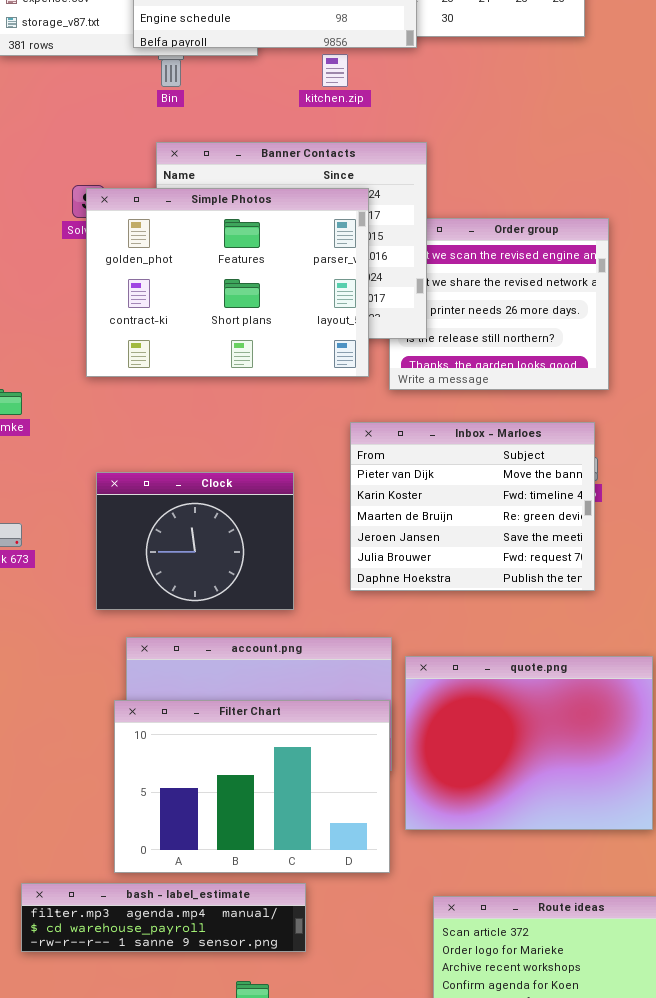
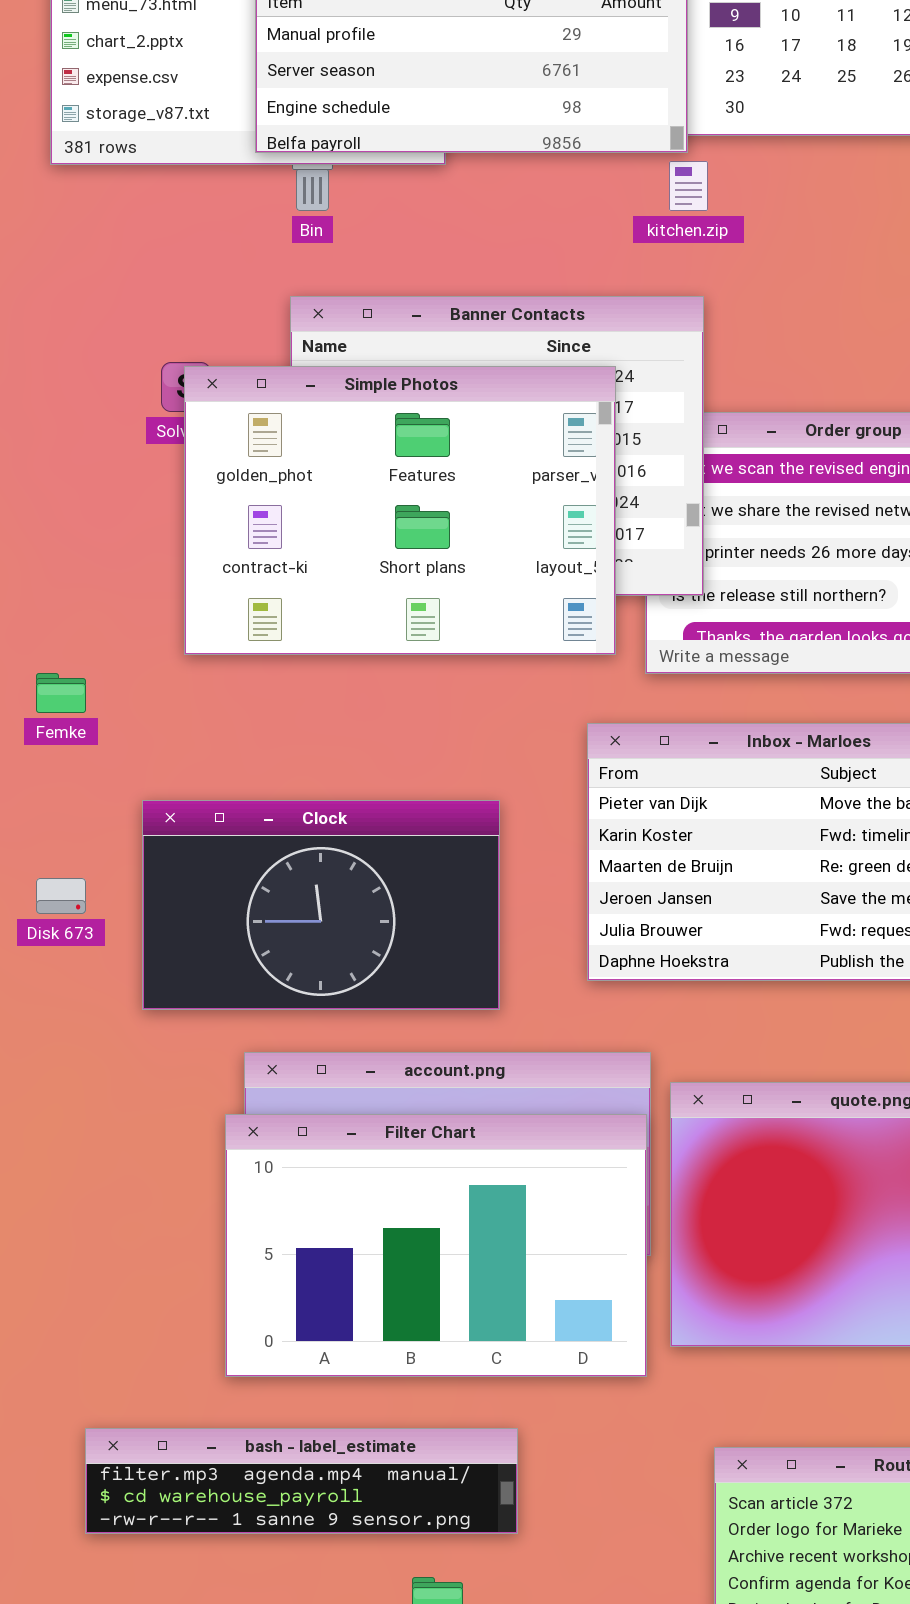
kitchen.zip: [322,54,348,87] -> [669,161,708,211], moved
Clock: [96,472,294,610] -> [142,800,500,1010], resized
Filter Chart: [114,700,390,873] -> [225,1114,647,1377], moved

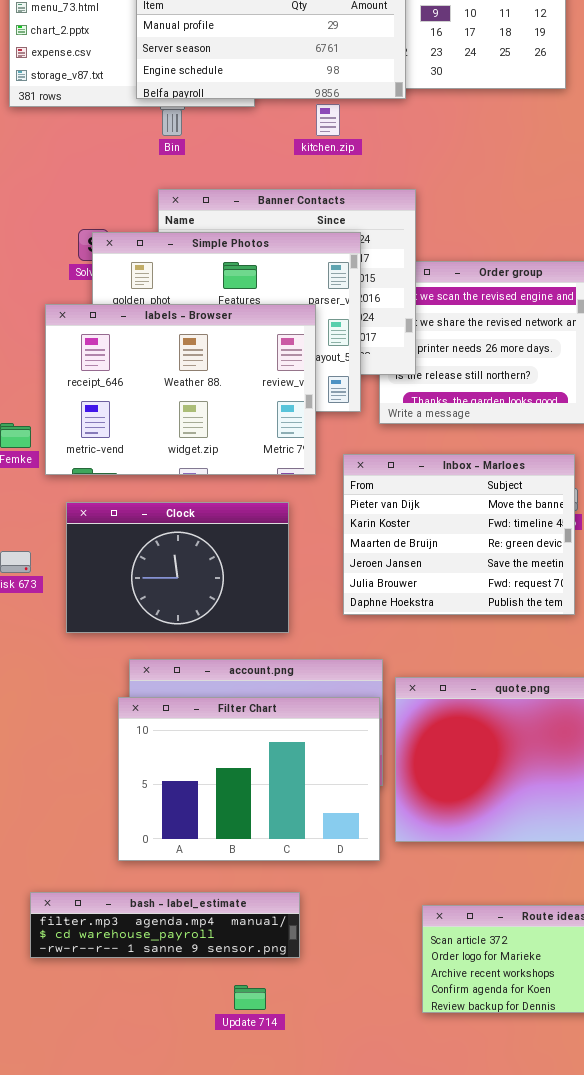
kitchen.zip: [669,161,708,211] -> [316,104,340,136], moved
labels - Browser: none -> [45,304,316,475], opened

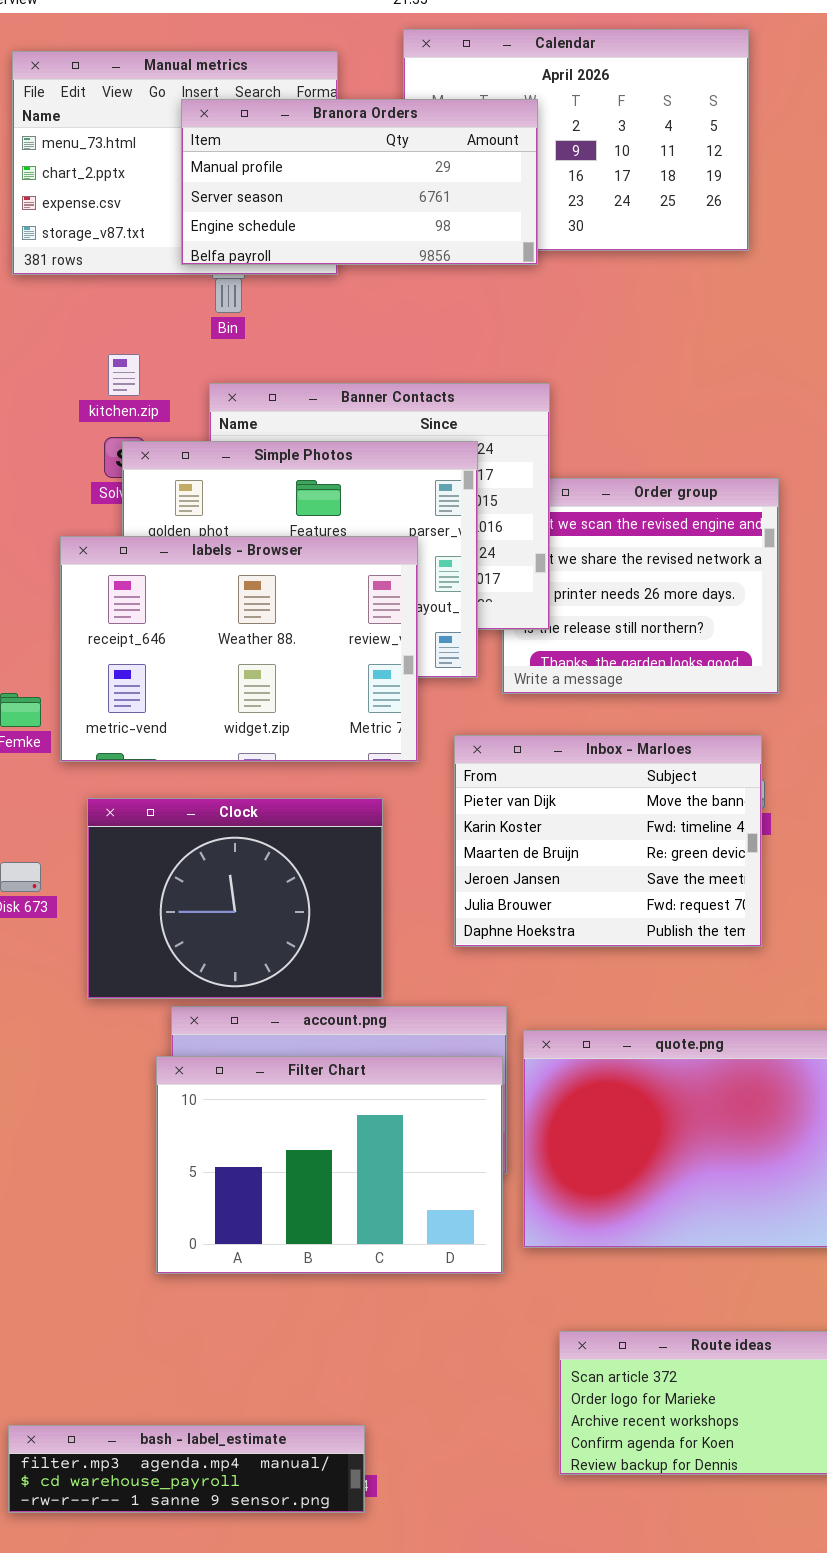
kitchen.zip: [316,104,340,136] -> [108,354,140,396], moved
Clock: [66,502,289,633] -> [87,798,383,999], resized
bash - label_estimate: [30,892,300,958] -> [8,1425,365,1513], moved

